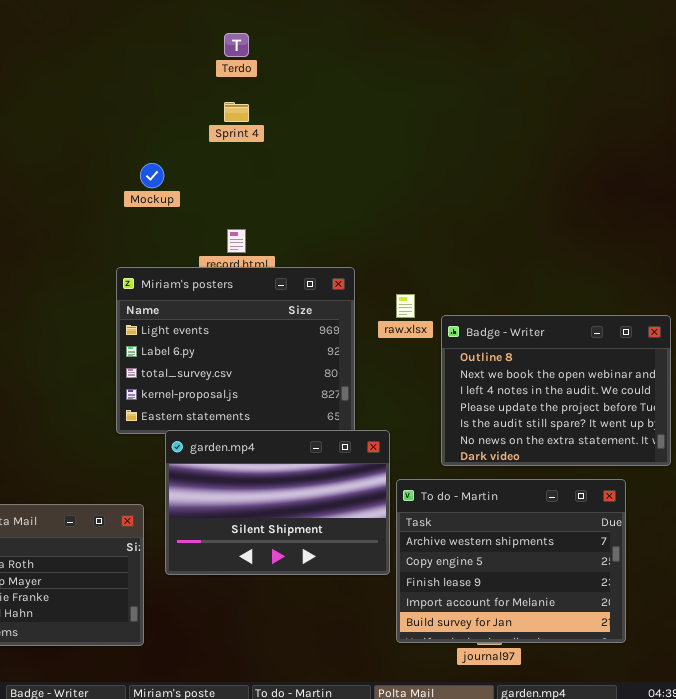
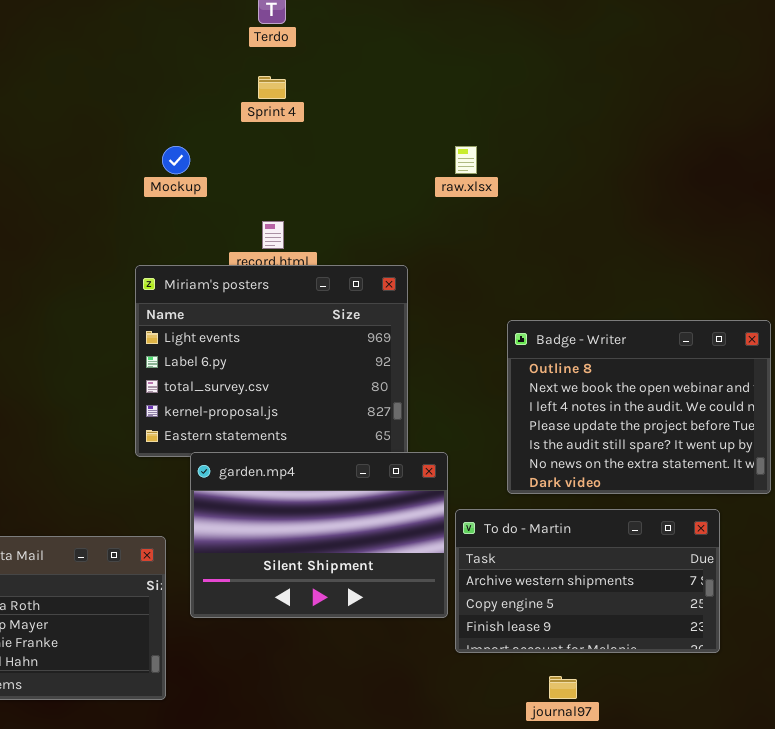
raw.xlsx: [396,294,415,318] -> [455,146,477,174], moved
To do - Martin: [396,479,626,643] -> [455,509,720,653], resized

